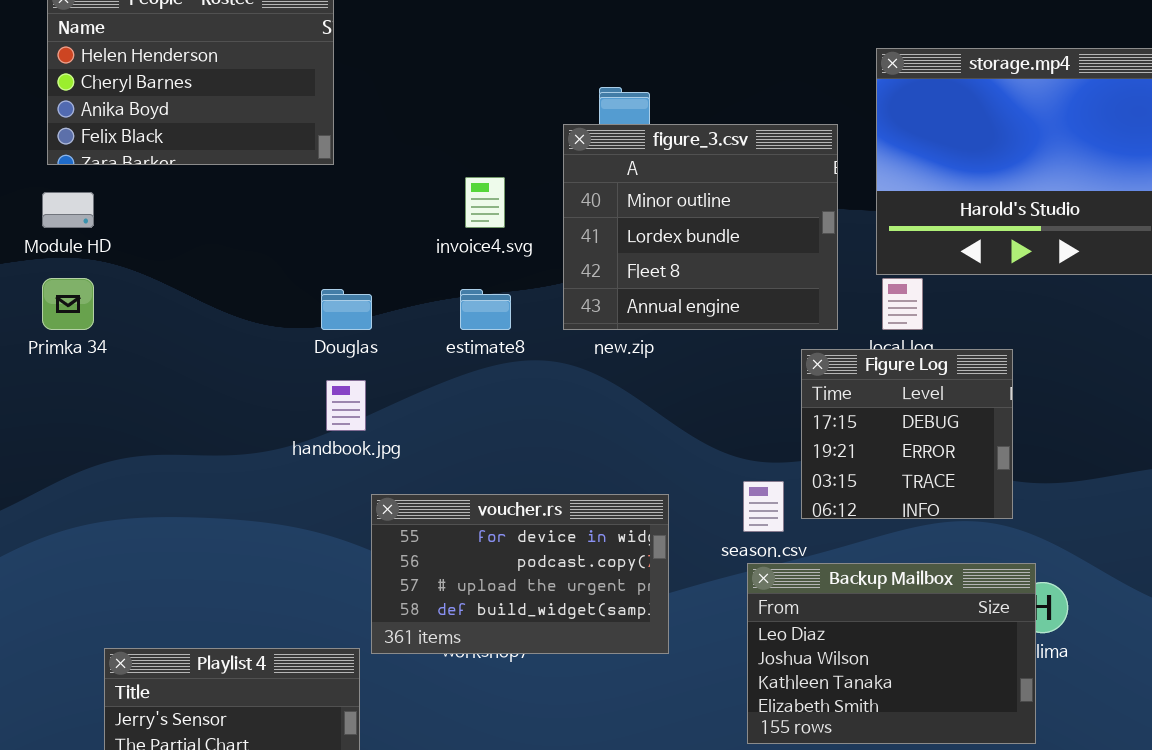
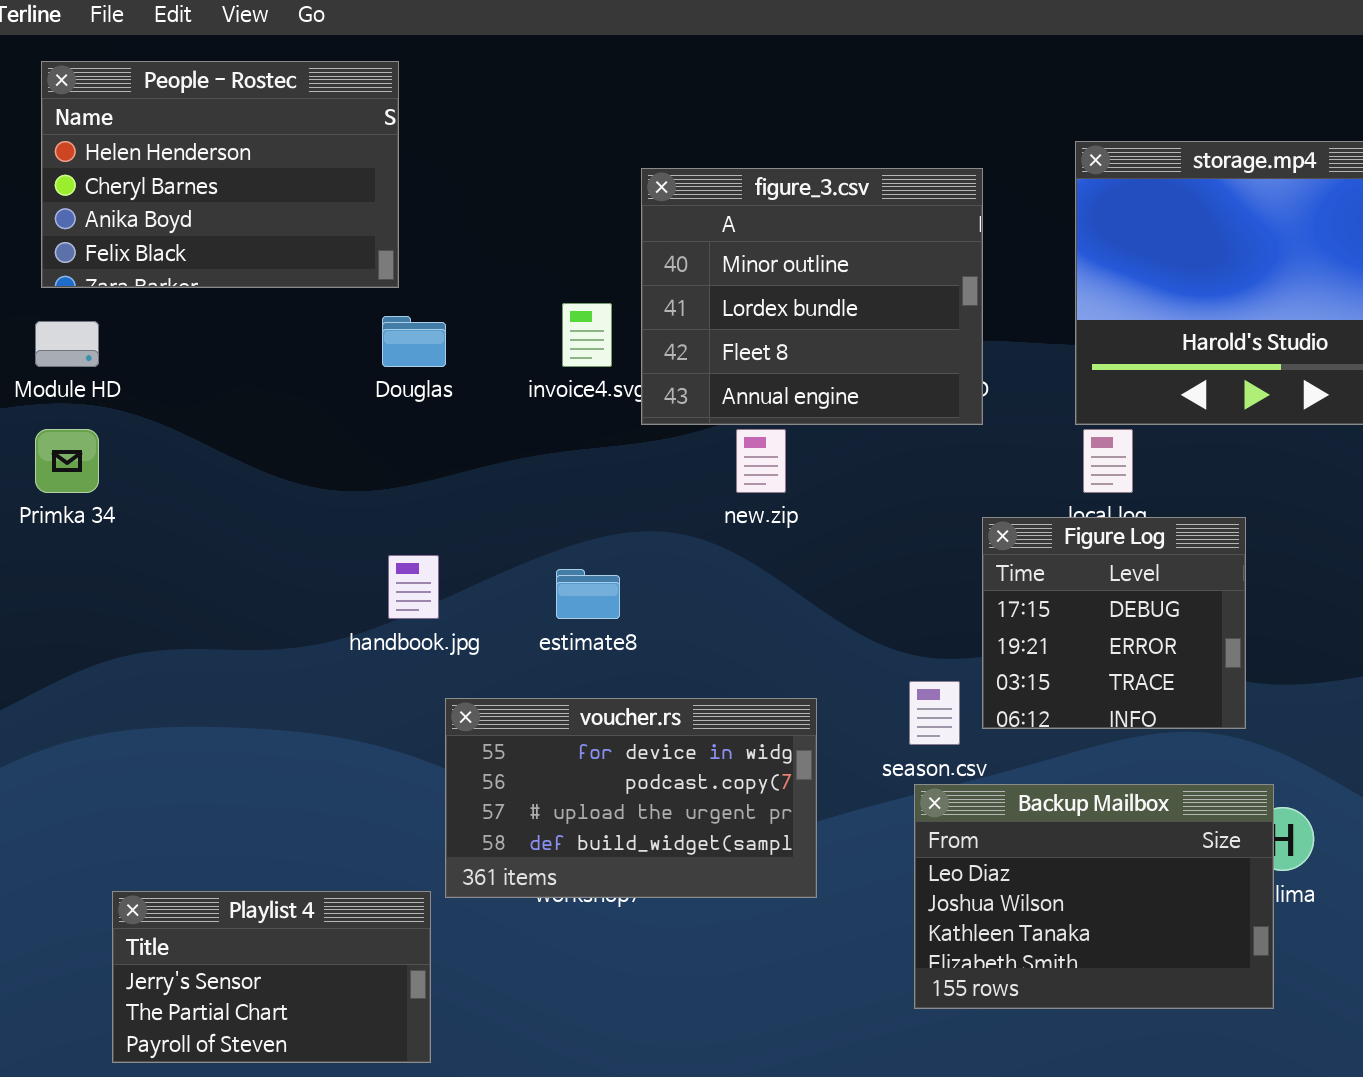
figure_3.csv: [563,124,838,330] -> [641,168,983,425], moved
Douglas: [321,289,372,330] -> [382,316,446,367], moved
estimate8: [460,289,511,330] -> [556,569,620,619], moved

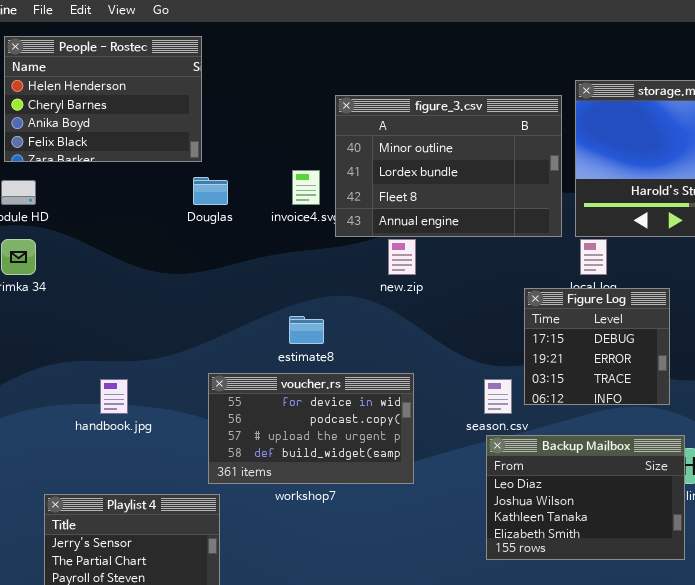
figure_3.csv: [641,168,983,425] -> [335,95,562,237], resized
handbook.jpg: [388,555,439,619] -> [100,379,128,414], moved
voucher.rs: [445,698,817,898] -> [208,373,414,484], moved

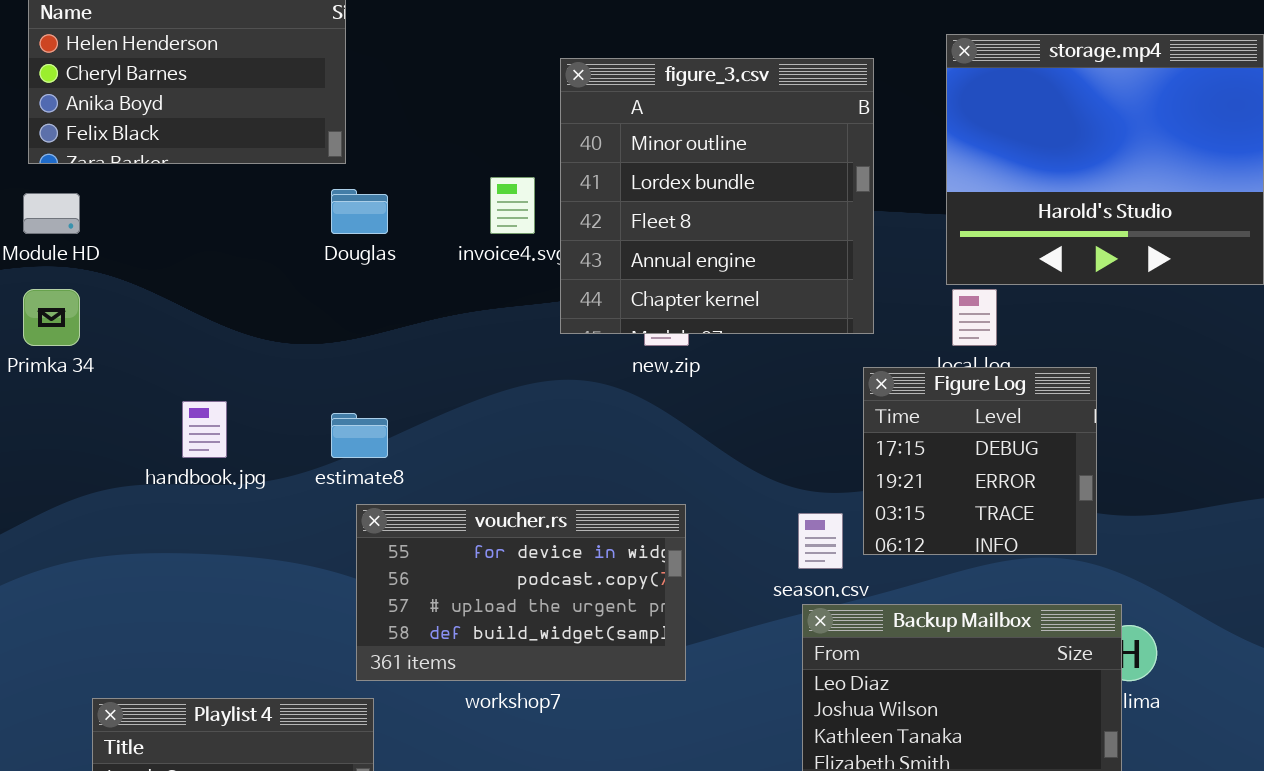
figure_3.csv: [335,95,562,237] -> [560,58,874,334], resized
estimate8: [289,316,324,344] -> [331,413,388,458], moved
handbook.jpg: [100,379,128,414] -> [182,401,227,458], moved

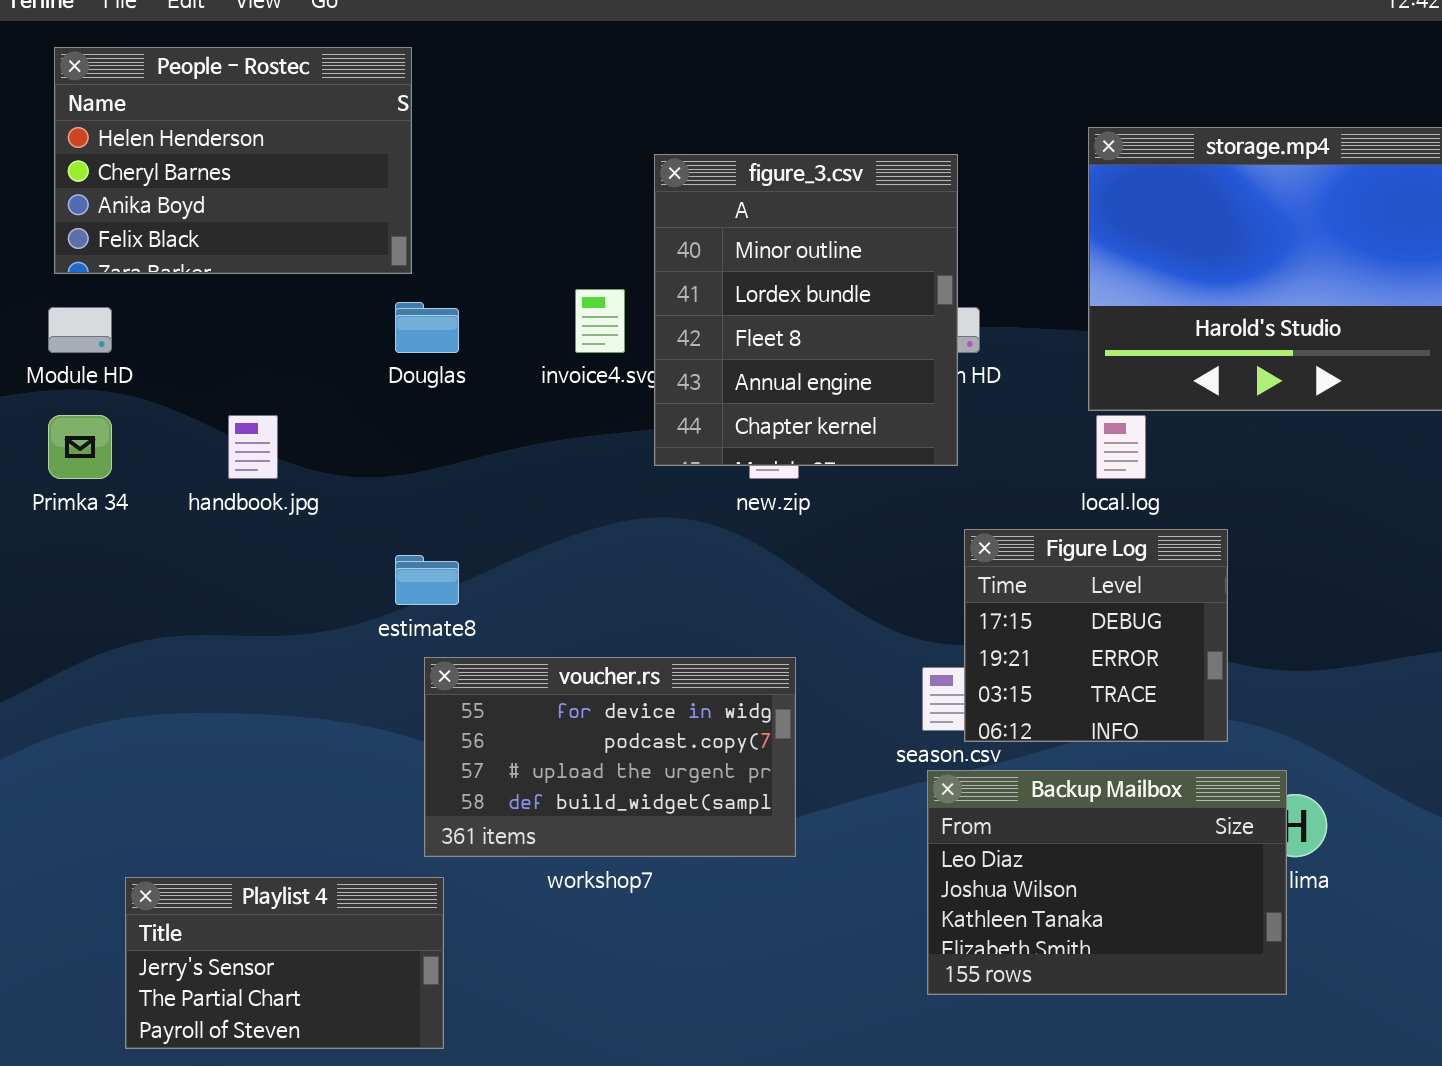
figure_3.csv: [560,58,874,334] -> [654,154,958,466], resized
Figure Log: [863,367,1097,555] -> [964,529,1228,742], moved
handbook.jpg: [182,401,227,458] -> [228,415,278,479], moved

